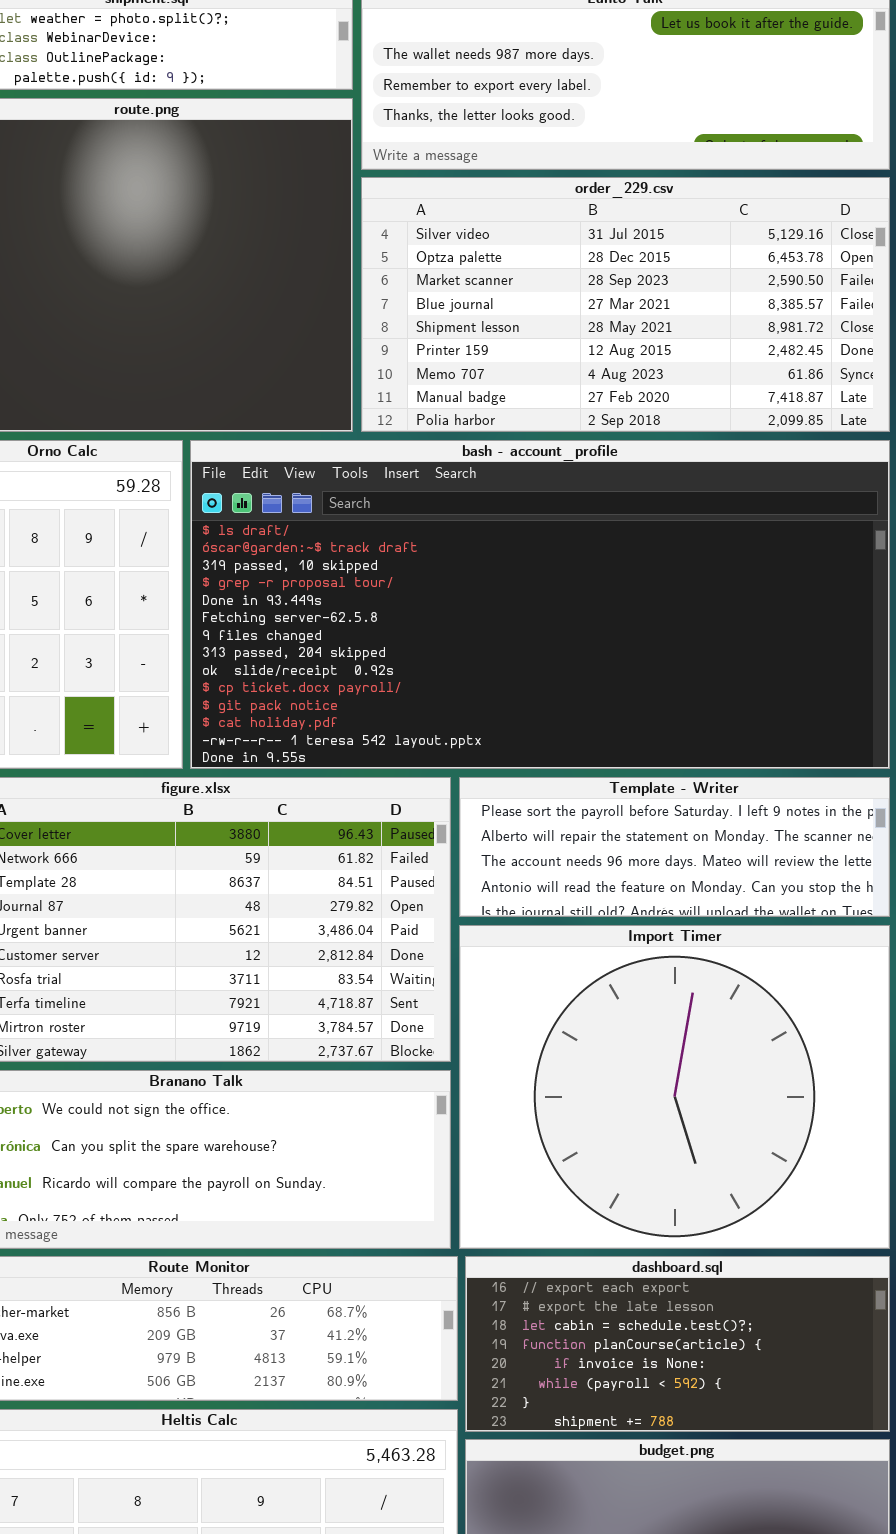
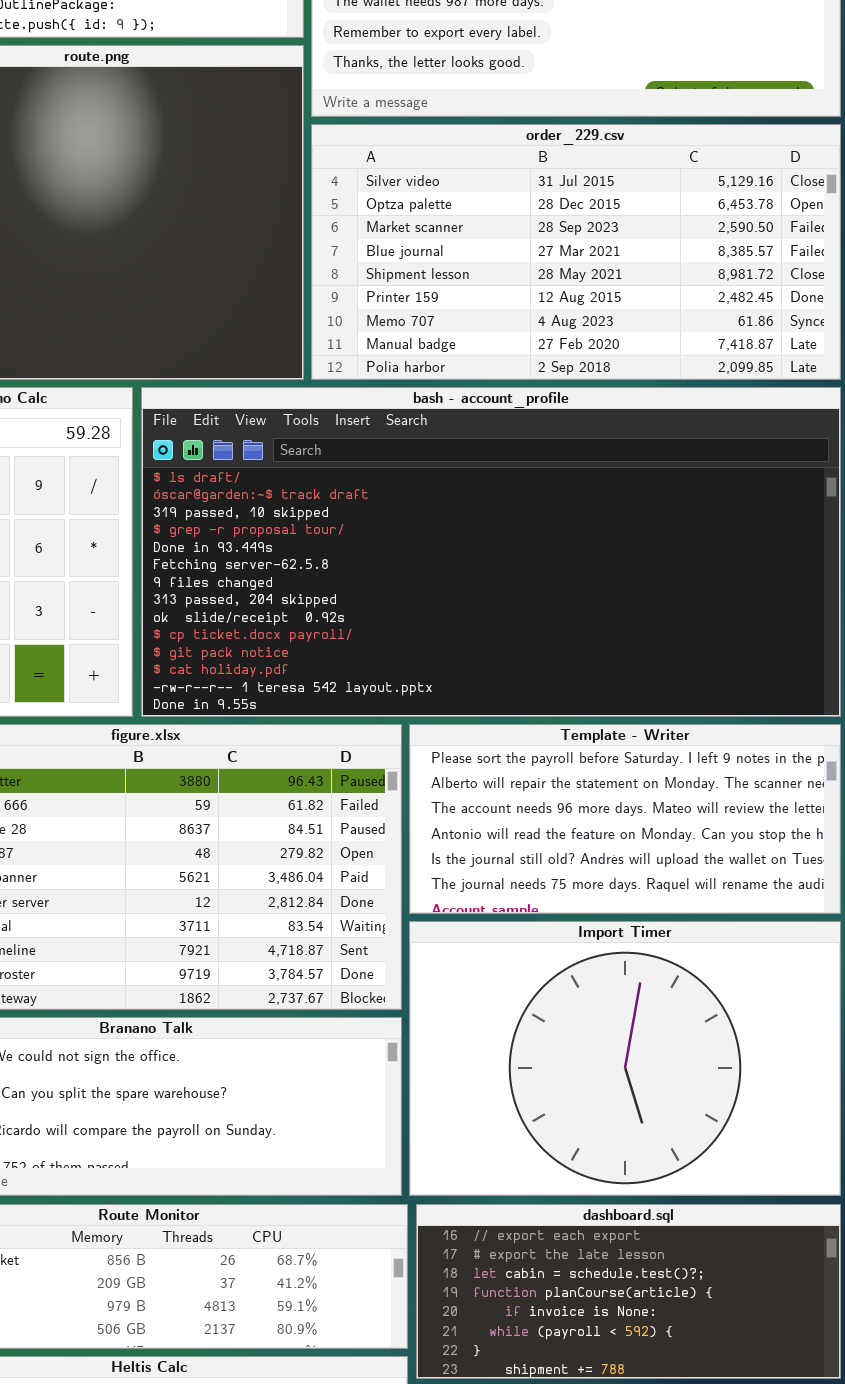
Template - Writer: [459,777,890,917] -> [409,724,841,914], resized
Import Timer: [459,925,890,1249] -> [409,921,841,1196], resized

